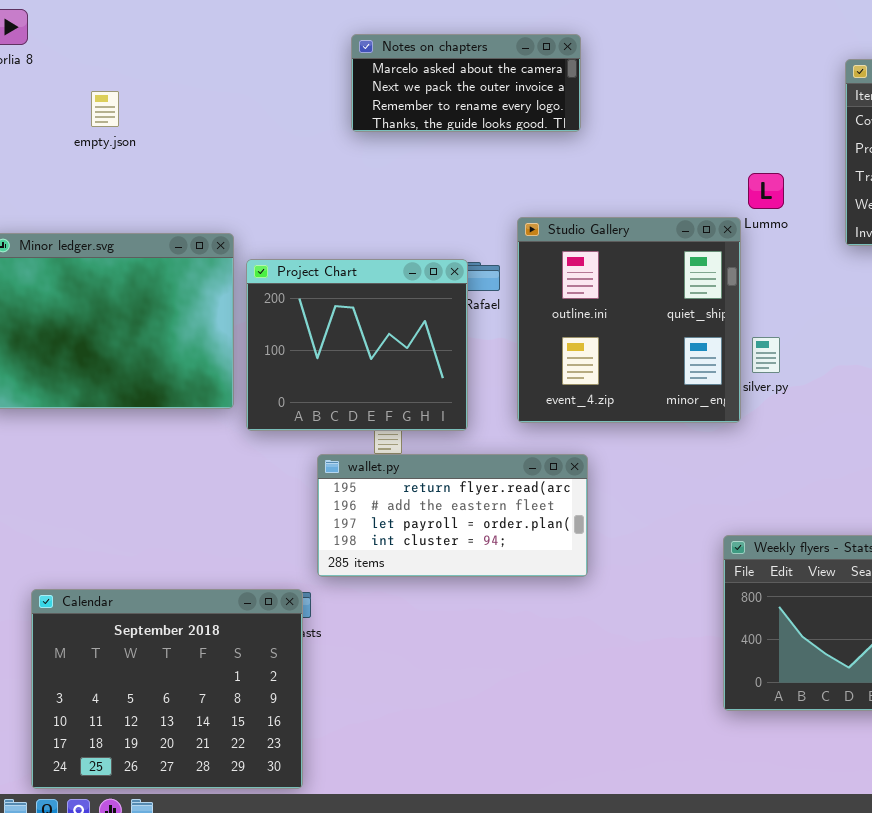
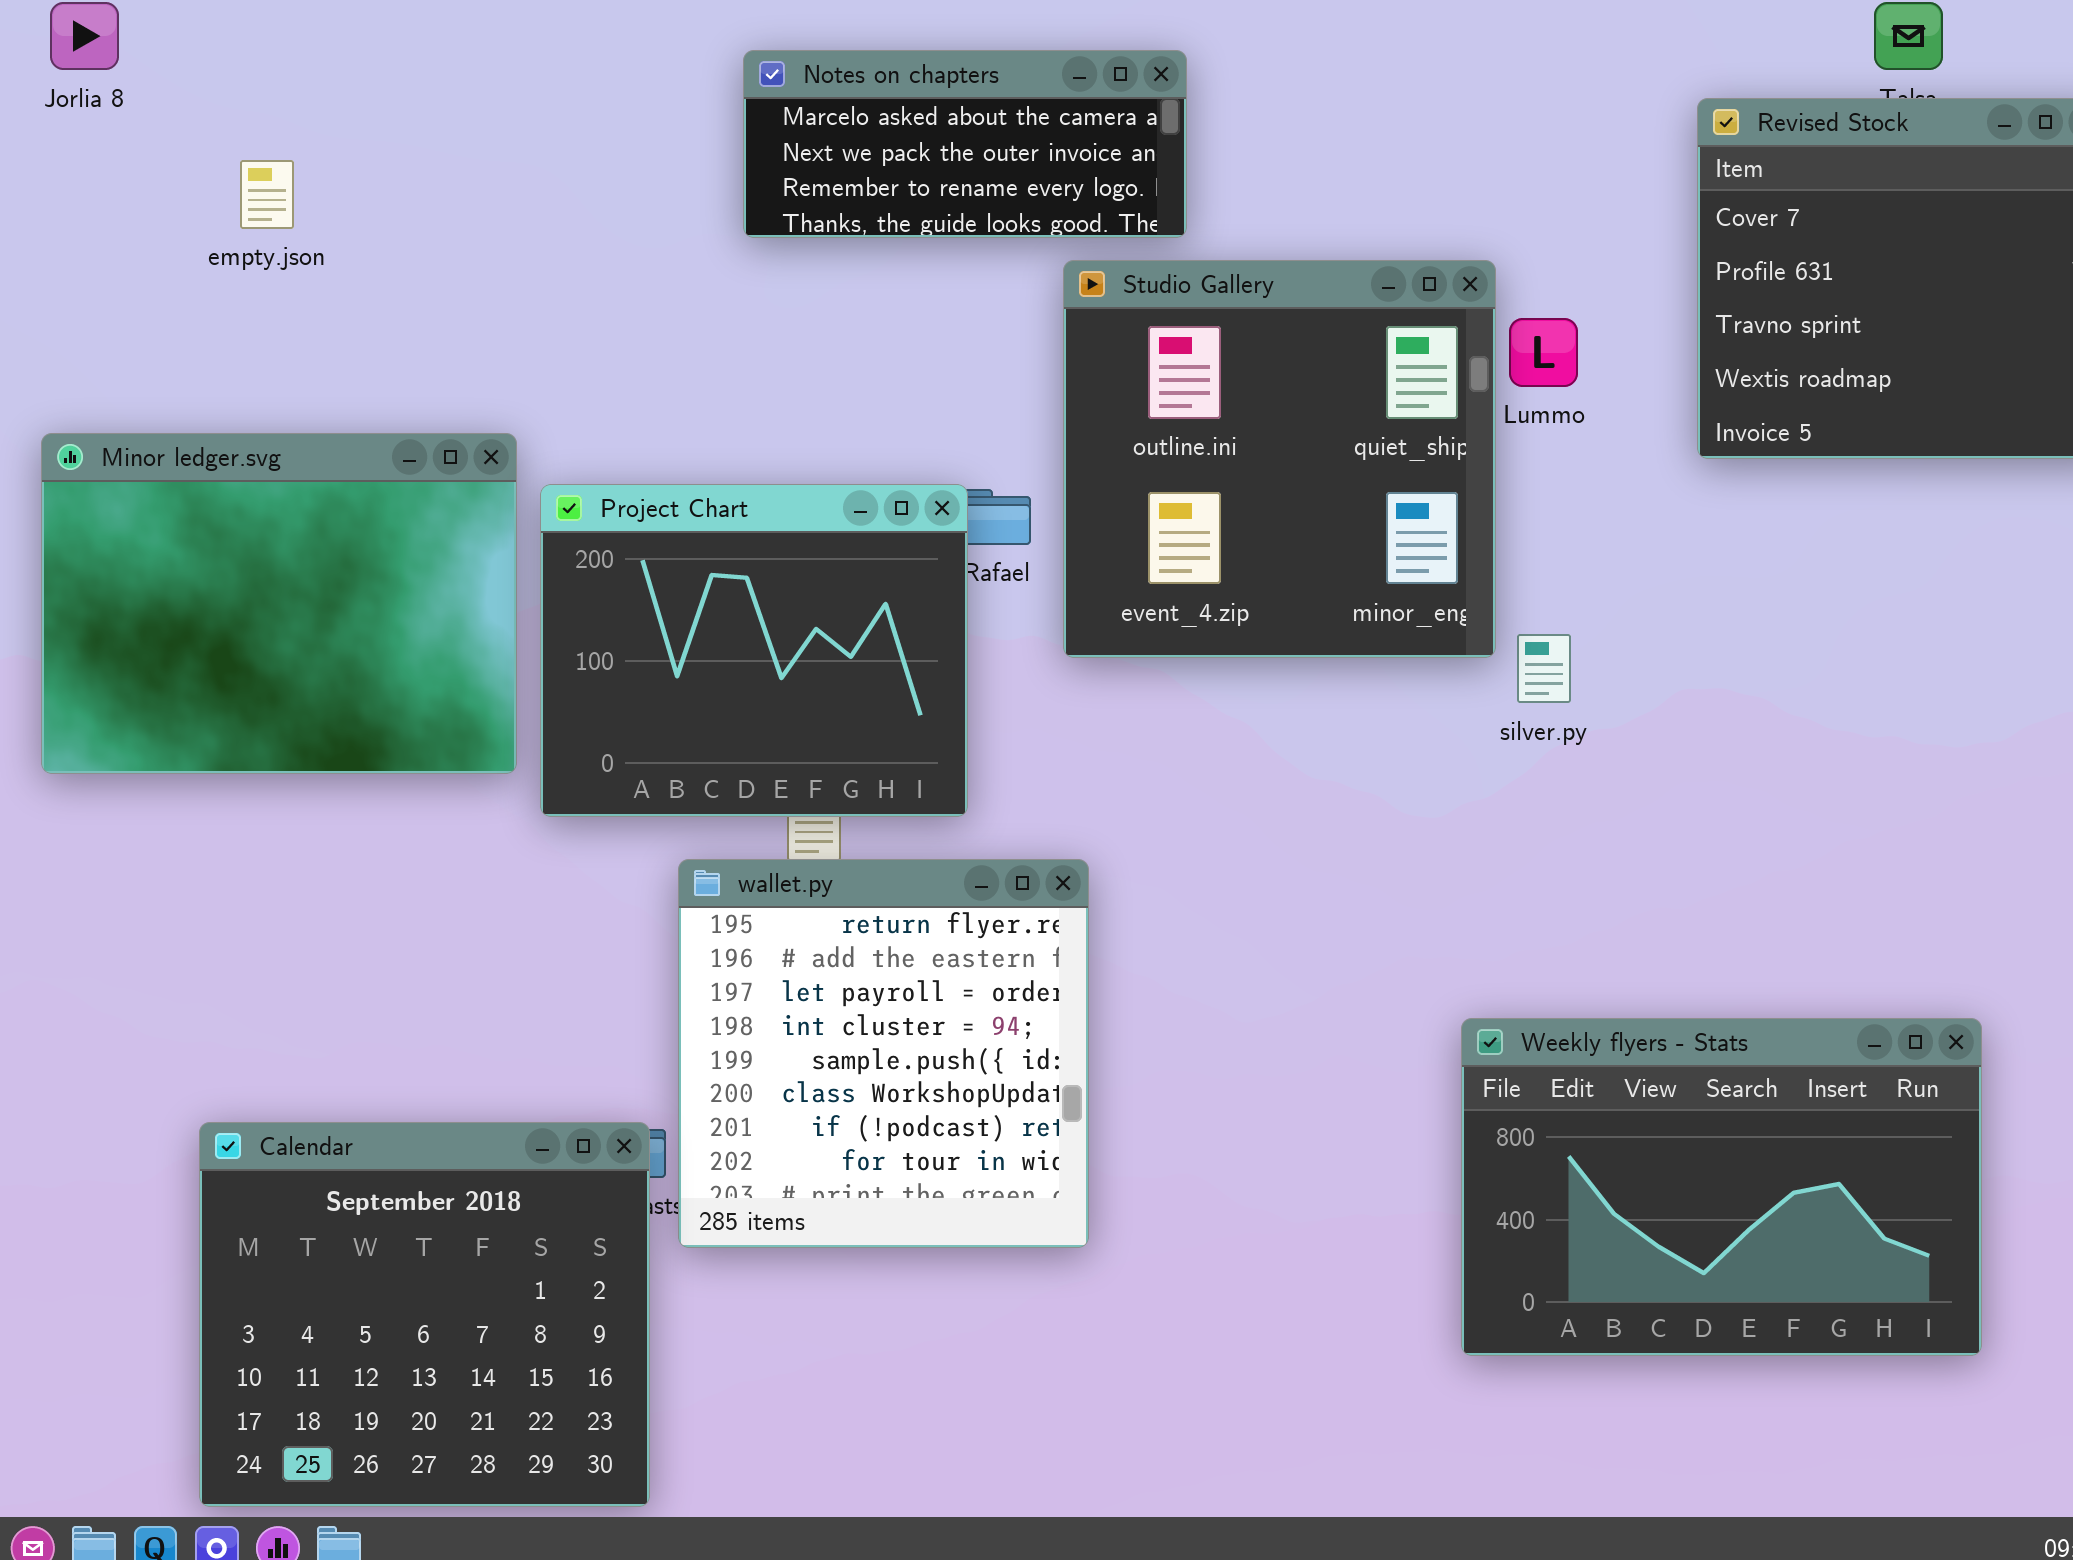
Studio Gallery: [517,217,741,423] -> [1063,260,1496,658], moved
wallet.py: [317,454,588,577] -> [678,859,1089,1248], resized
Calendar: [31,589,303,789] -> [199,1122,650,1507], resized

